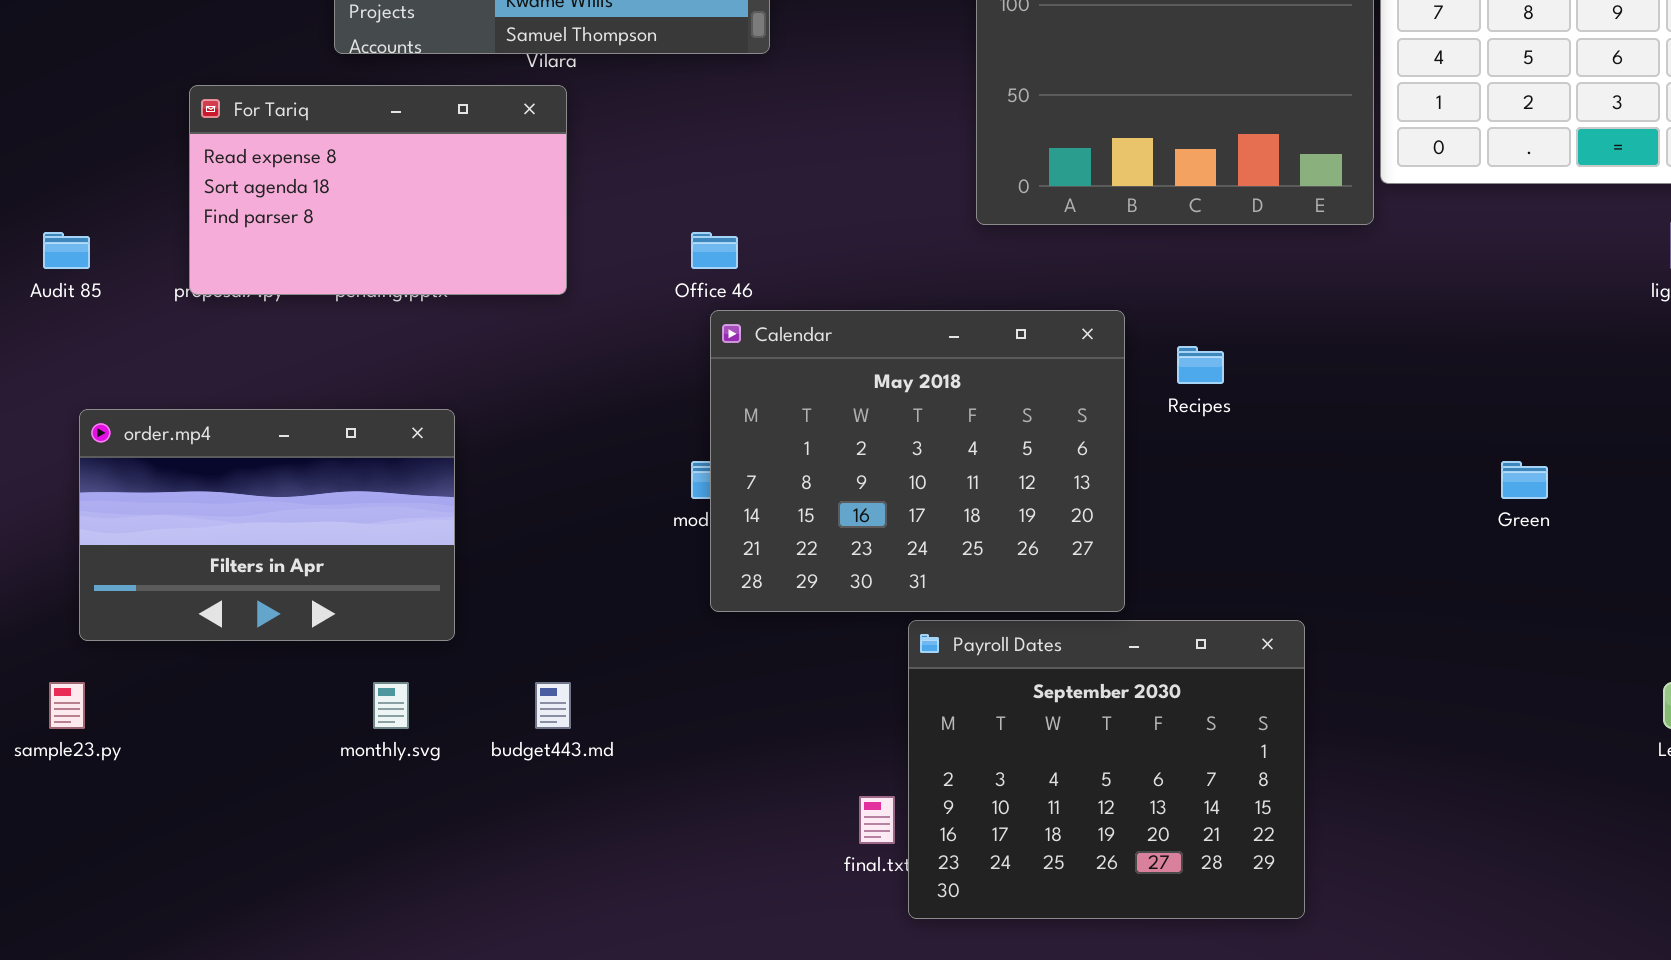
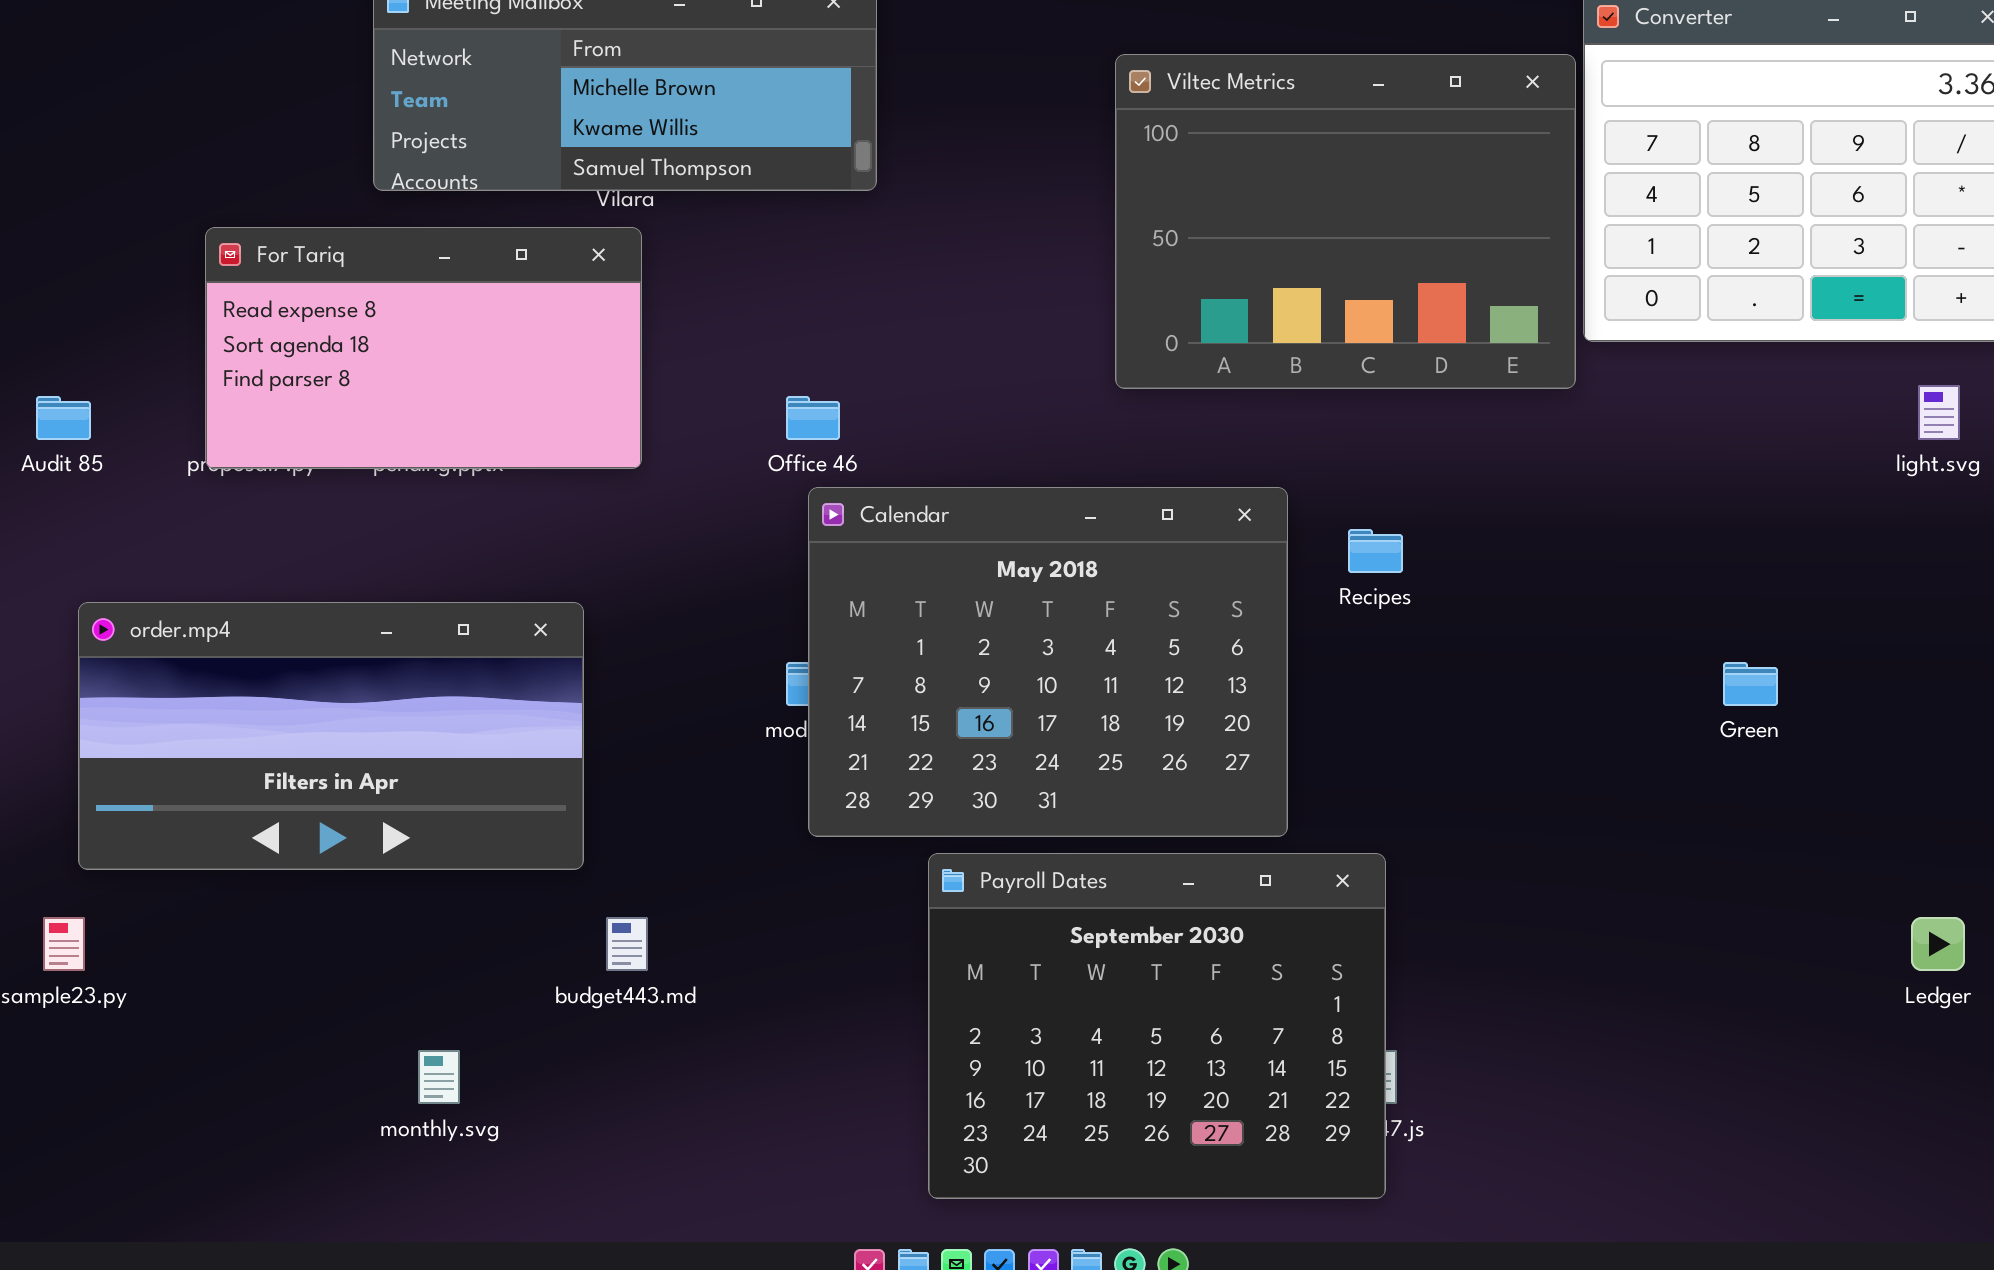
order.mp4: [79,409,455,641] -> [78,602,584,870], resized
Payroll Dates: [908,620,1305,919] -> [928,853,1386,1199], moved
monthly.svg: [373,682,409,729] -> [418,1050,460,1104], moved

